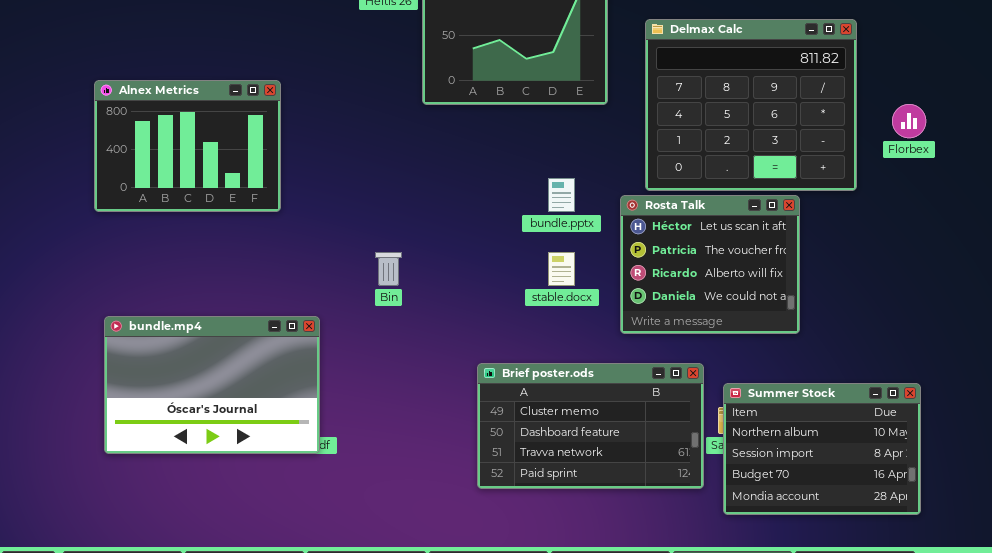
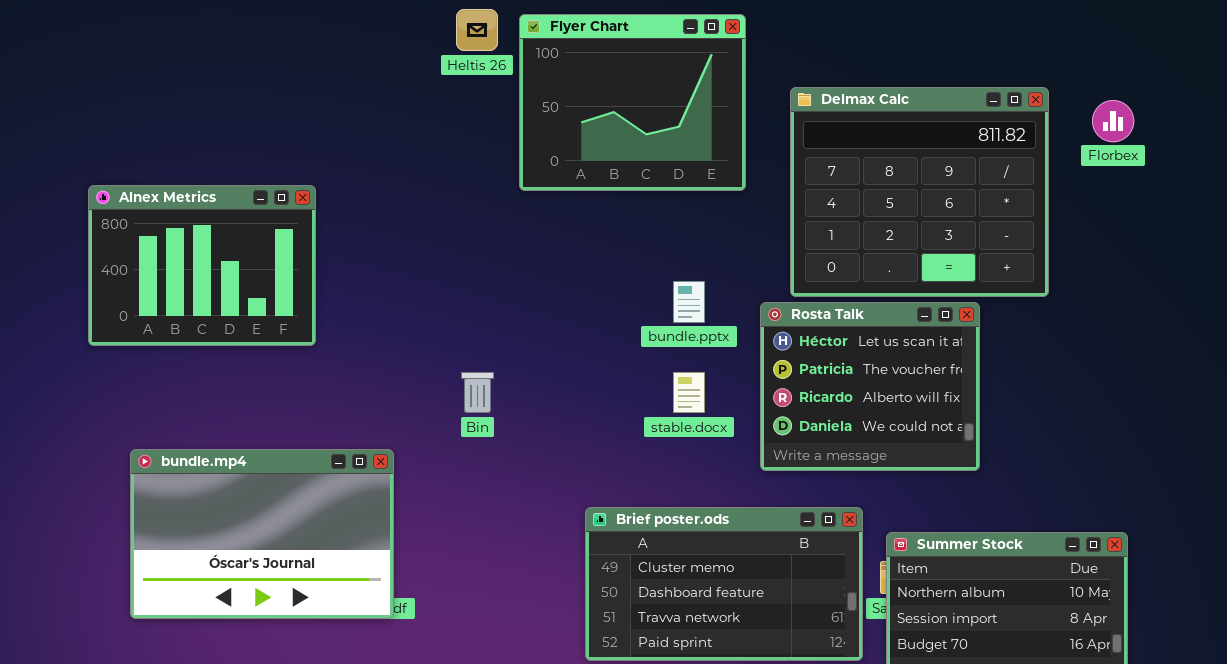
Alnex Metrics: [94,80,281,212] -> [88,185,316,346], moved
Florbex: [892,104,926,138] -> [1092,100,1134,142], moved

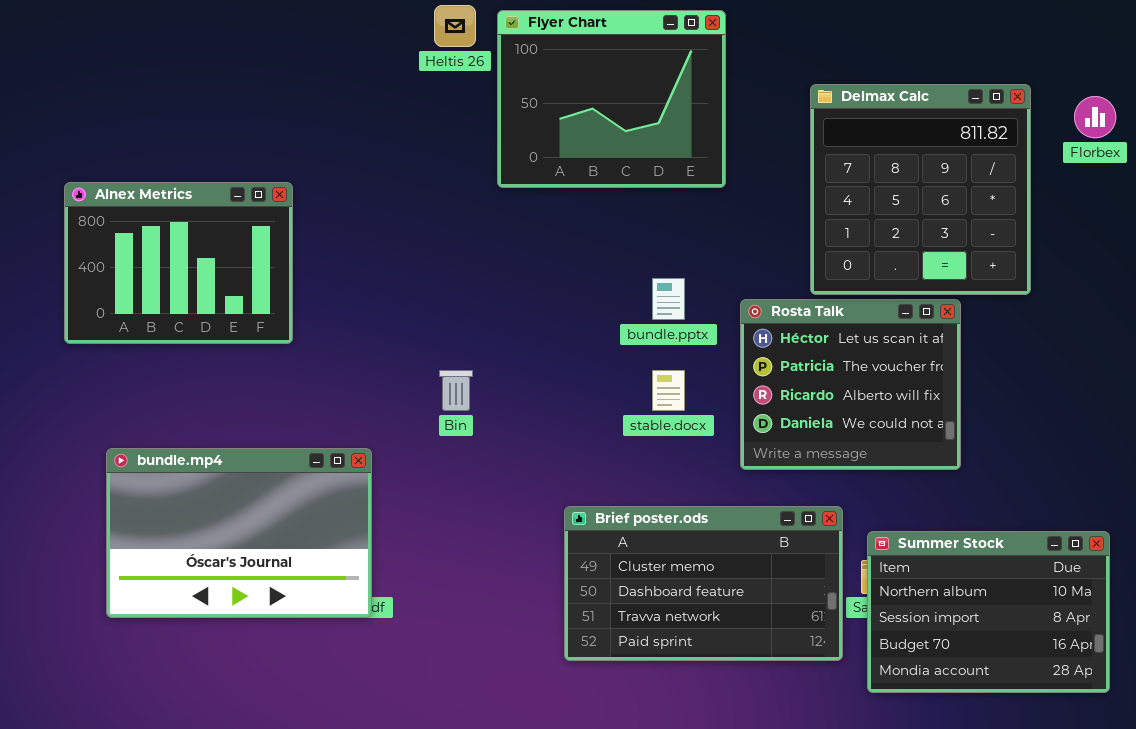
Delmax Calc: [790,87,1049,297] -> [810,84,1031,295], resized

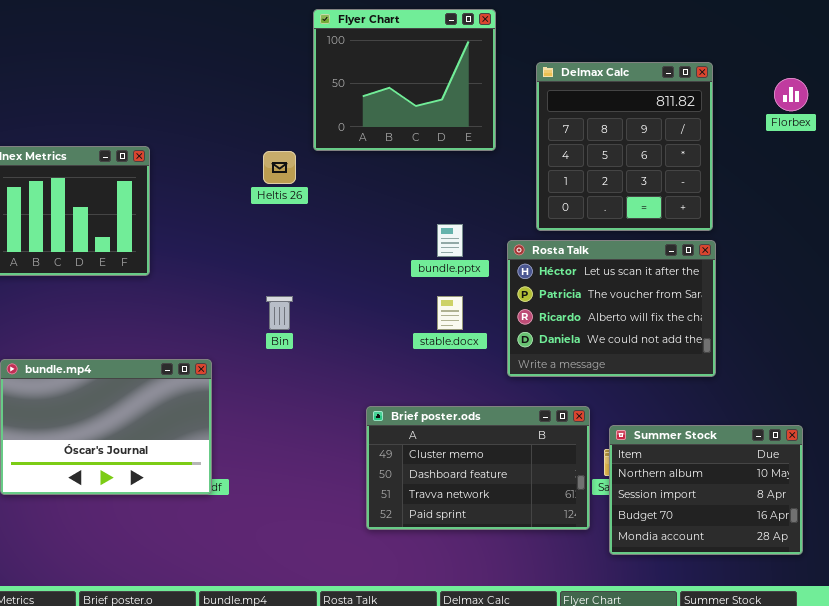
Heltis 26: [434,5,476,47] -> [263,151,296,184], moved
Delmax Calc: [810,84,1031,295] -> [536,62,713,231], moved
Rosta Talk: [740,299,961,470] -> [507,240,716,377], resized

